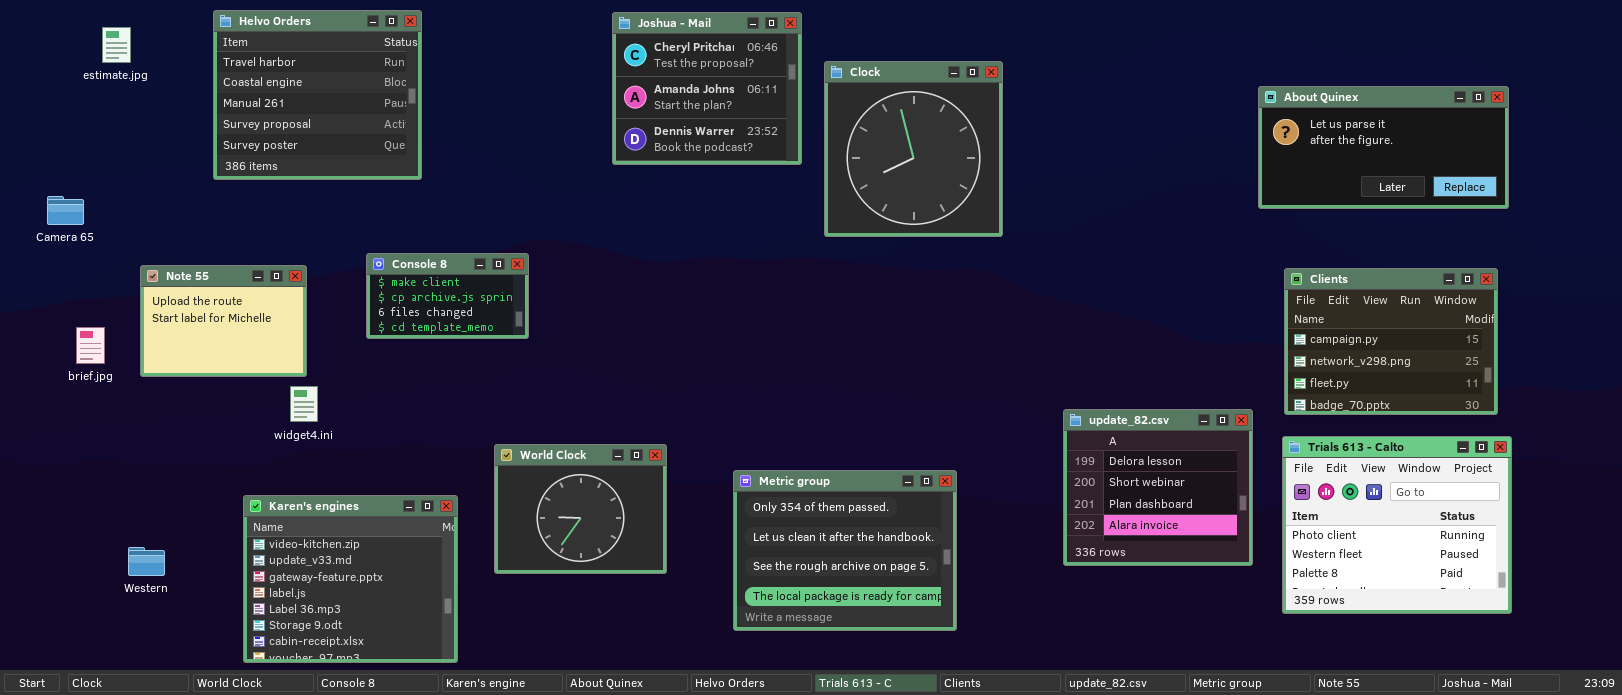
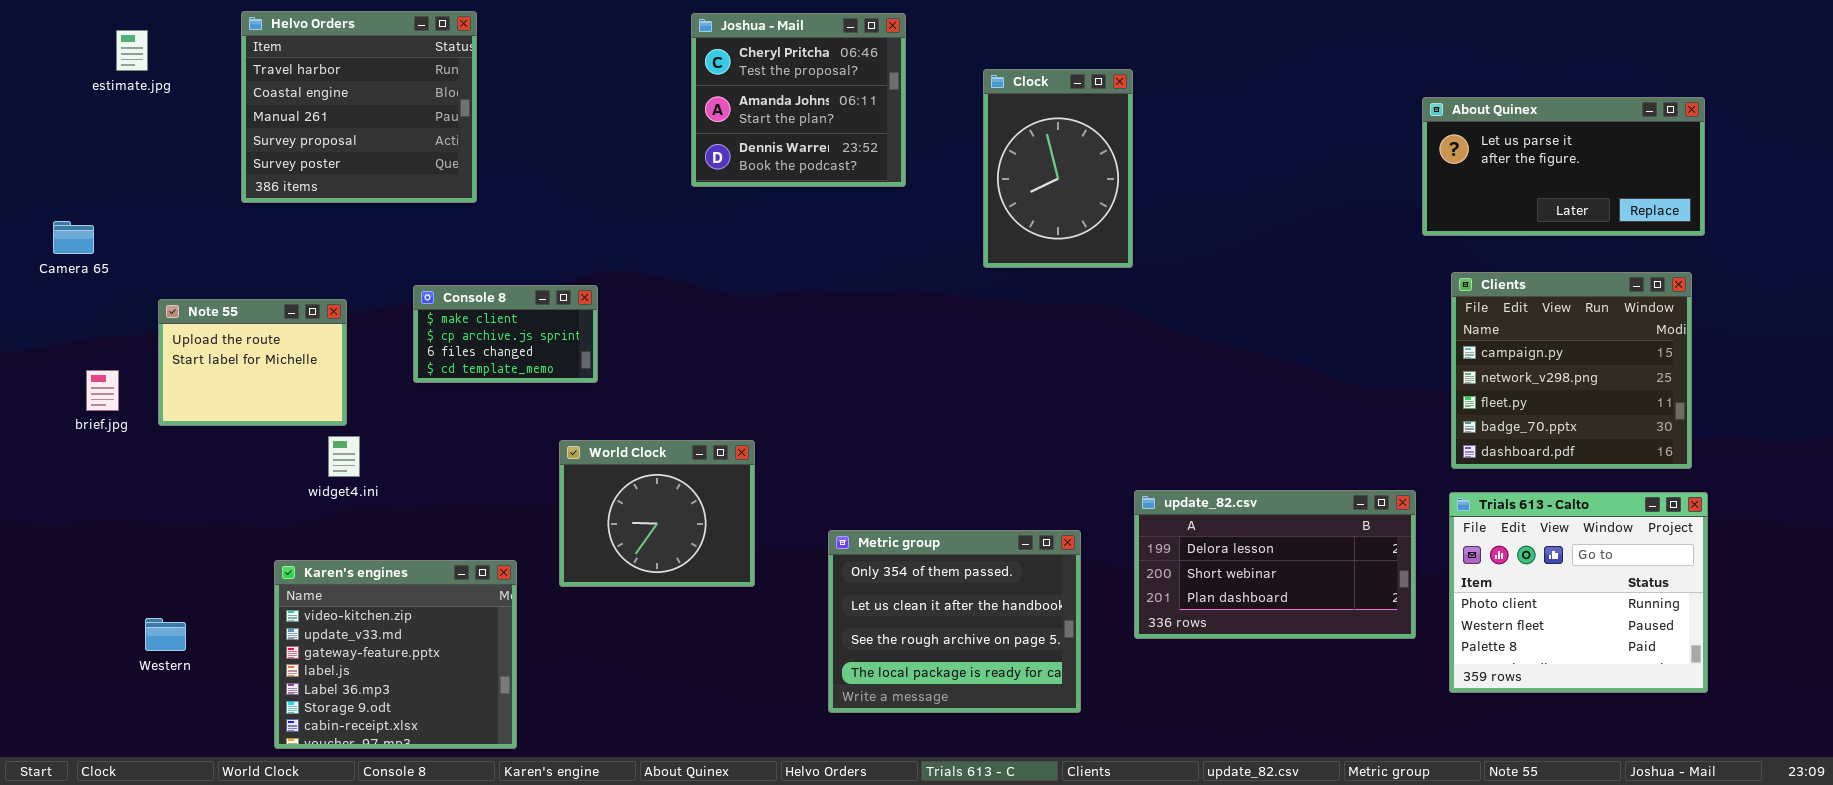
Clock: [824,61,1003,237] -> [983,69,1133,268], resized
Clients: [1284,268,1498,415] -> [1451,272,1692,469], resized
update_82.csv: [1063,409,1253,566] -> [1134,490,1416,639], resized
World Clock: [494,444,667,574] -> [559,440,755,587], moved

